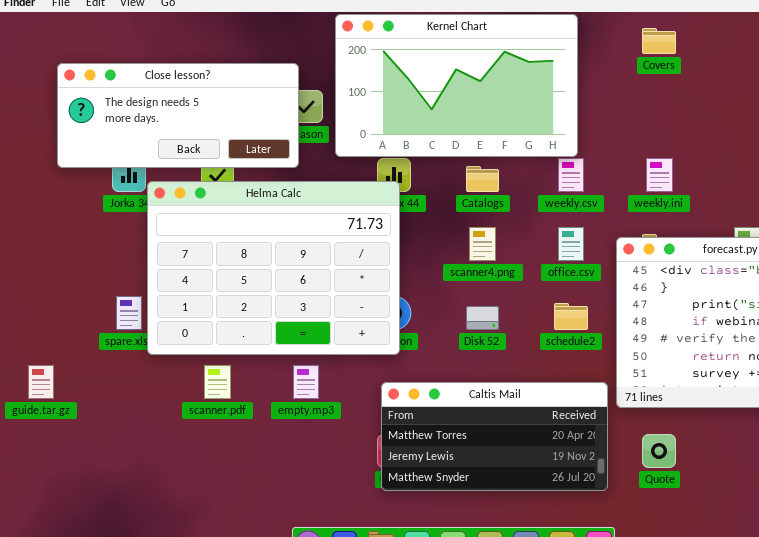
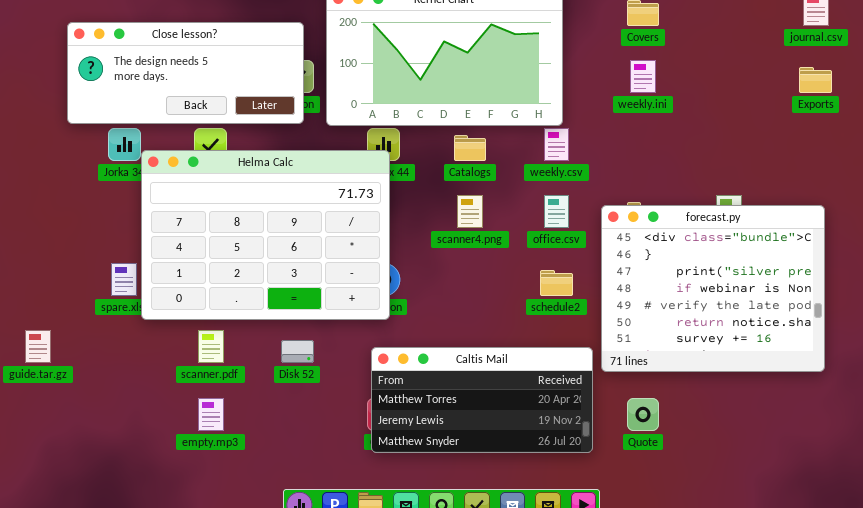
Close lesson?: [57,63,299,168] -> [67,22,304,124], moved
weekly.ini: [646,158,673,192] -> [630,60,656,93], moved
Disk 52: [466,306,499,330] -> [281,340,314,363], moved
empty.mp3: [293,365,319,399] -> [198,398,224,431], moved

